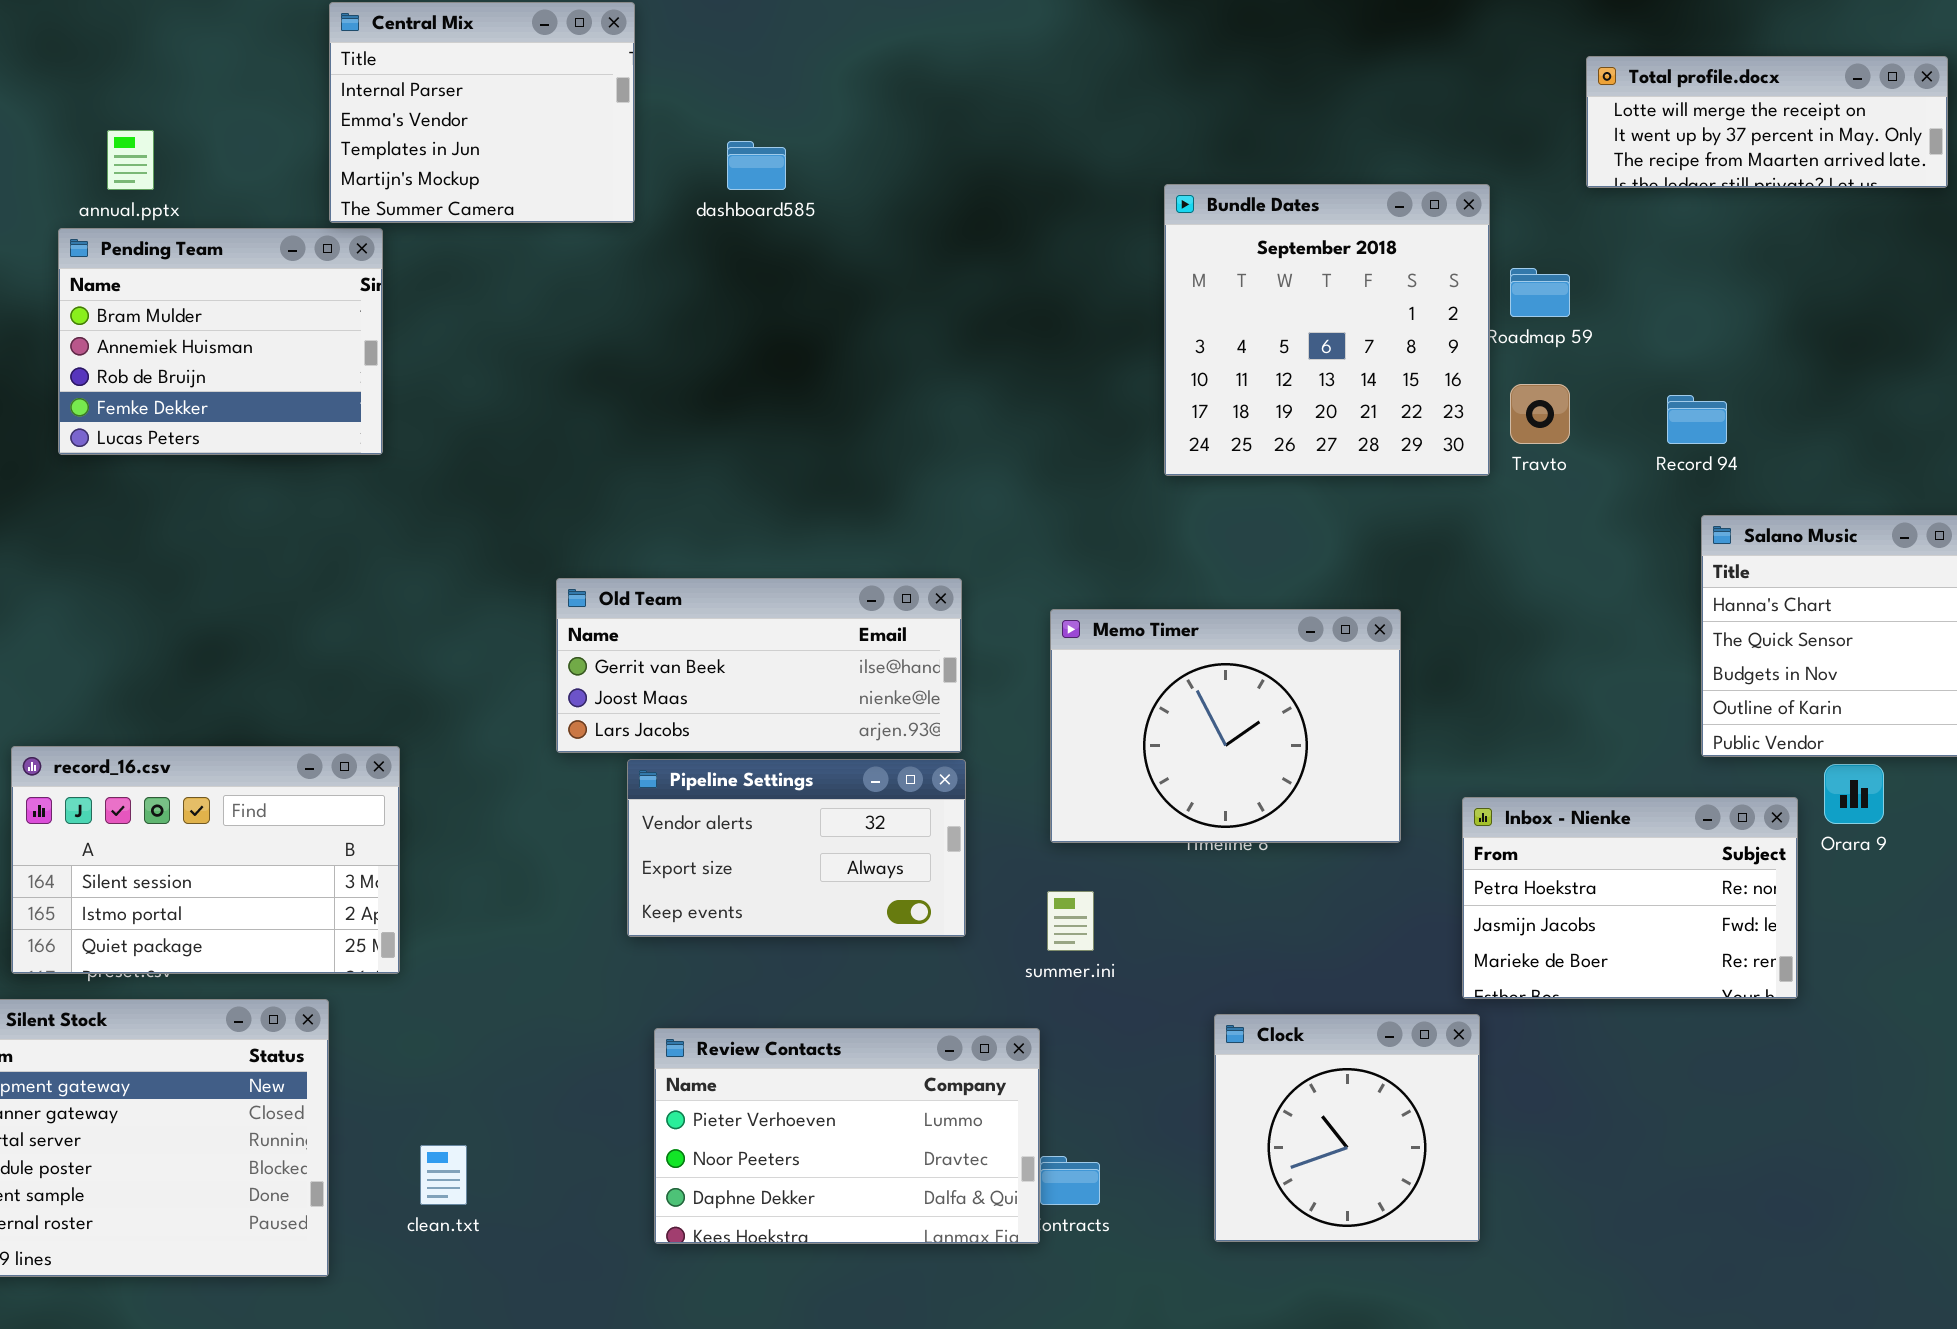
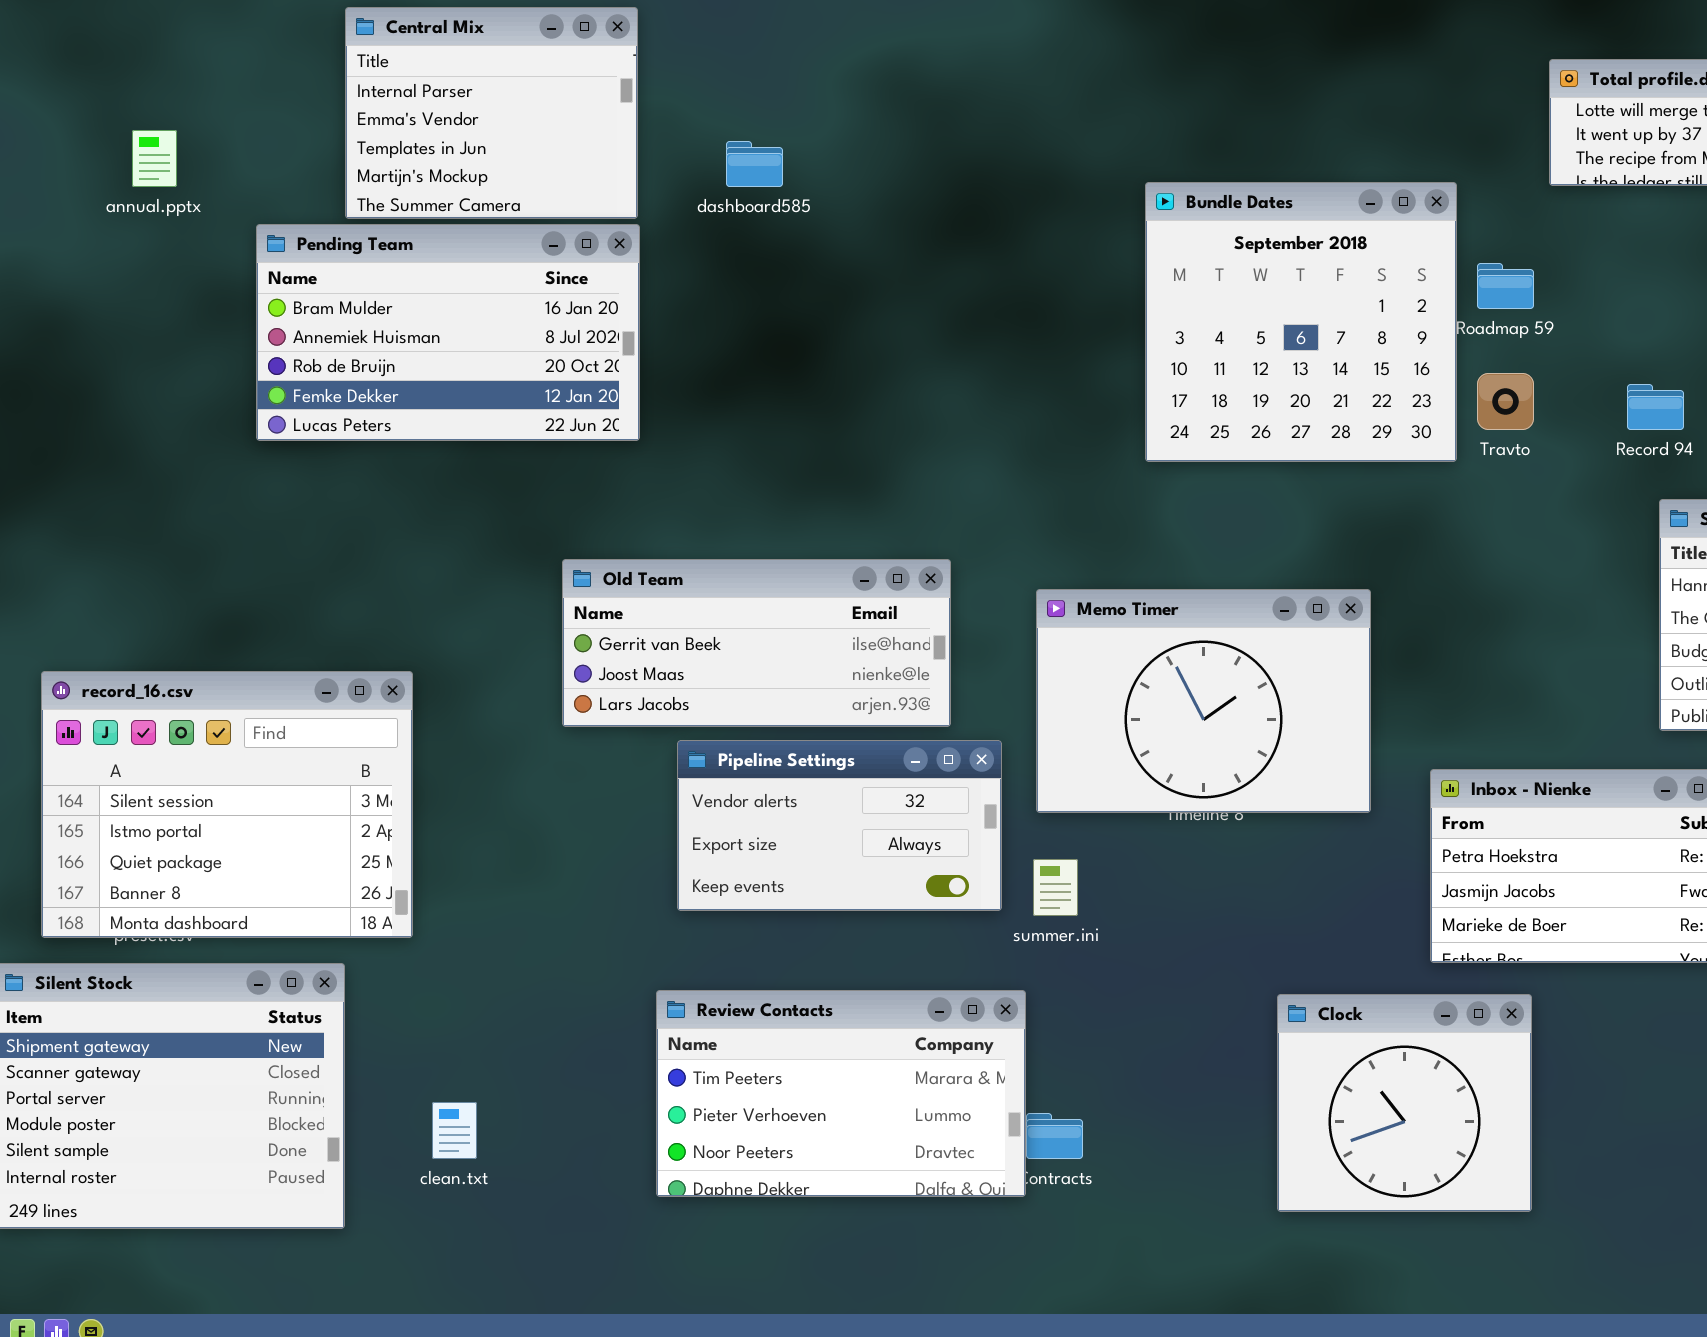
Pending Team: [58,228,383,455] -> [256,224,640,441], moved, resized
record_16.csv: [11,746,400,974] -> [41,671,413,938], resized
Pipeline Settings: [627,759,966,937] -> [677,740,1002,911], moved
Clock: [1214,1014,1480,1242] -> [1277,994,1532,1212], moved
Review Contacts: [654,1028,1040,1244] -> [656,990,1026,1197], scrolled up 1 row

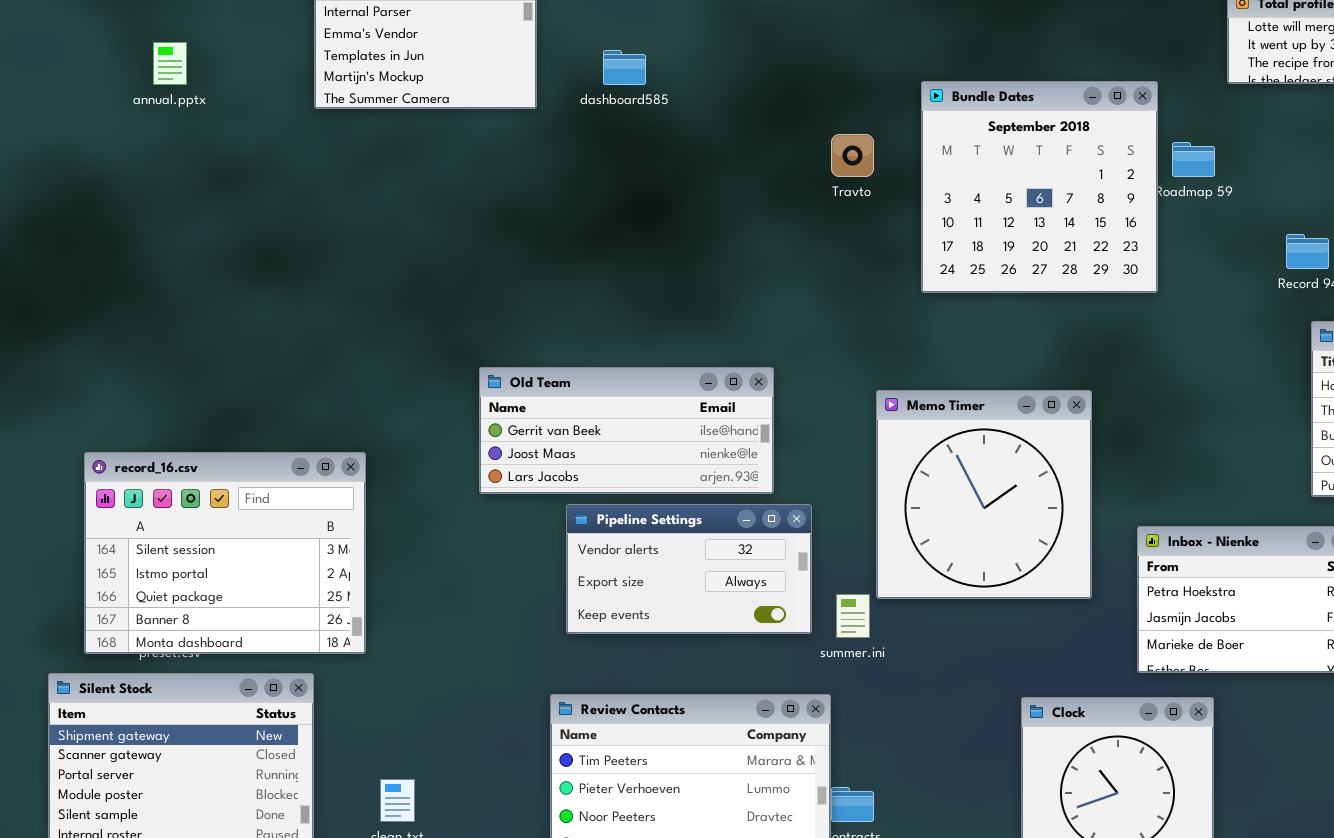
Pending Team: [256,224,640,441] -> none, closed
Travto: [1477,373,1534,430] -> [831,134,874,177], moved
Memo Timer: [1036,589,1371,813] -> [876,390,1092,599], resized

